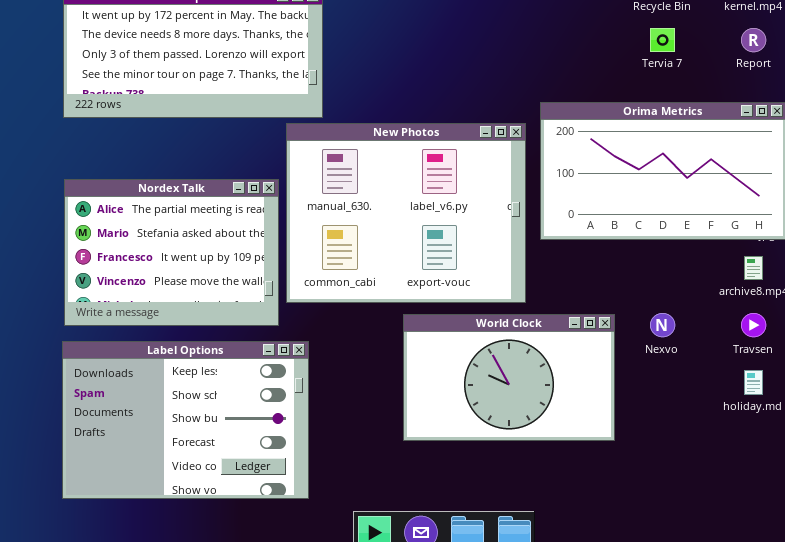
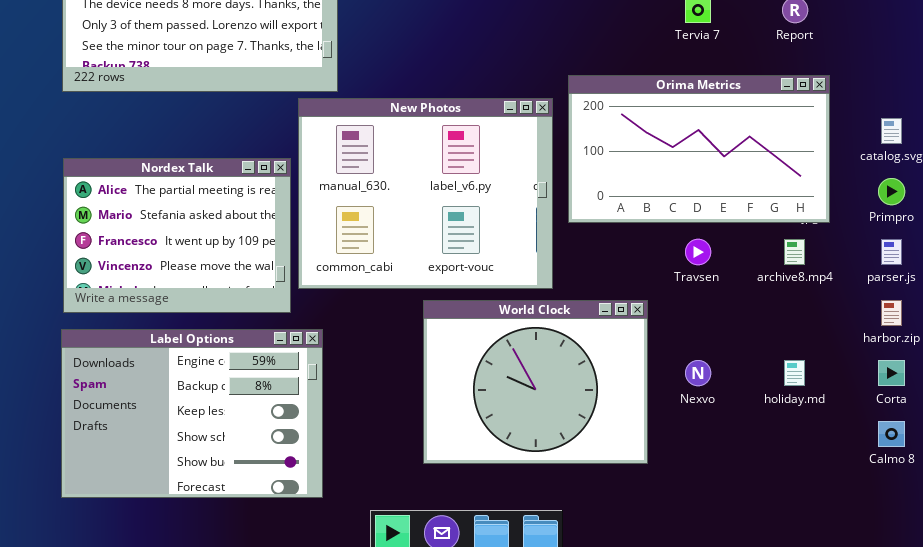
Nexvo: [650,313,675,337] -> [685,360,711,386], moved
Travsen: [741,313,766,337] -> [685,239,711,265], moved
World Clock: [403,314,615,441] -> [423,300,648,464], resized
Label Options: [62,341,309,499] -> [61,329,323,498], scrolled up 2 rows

